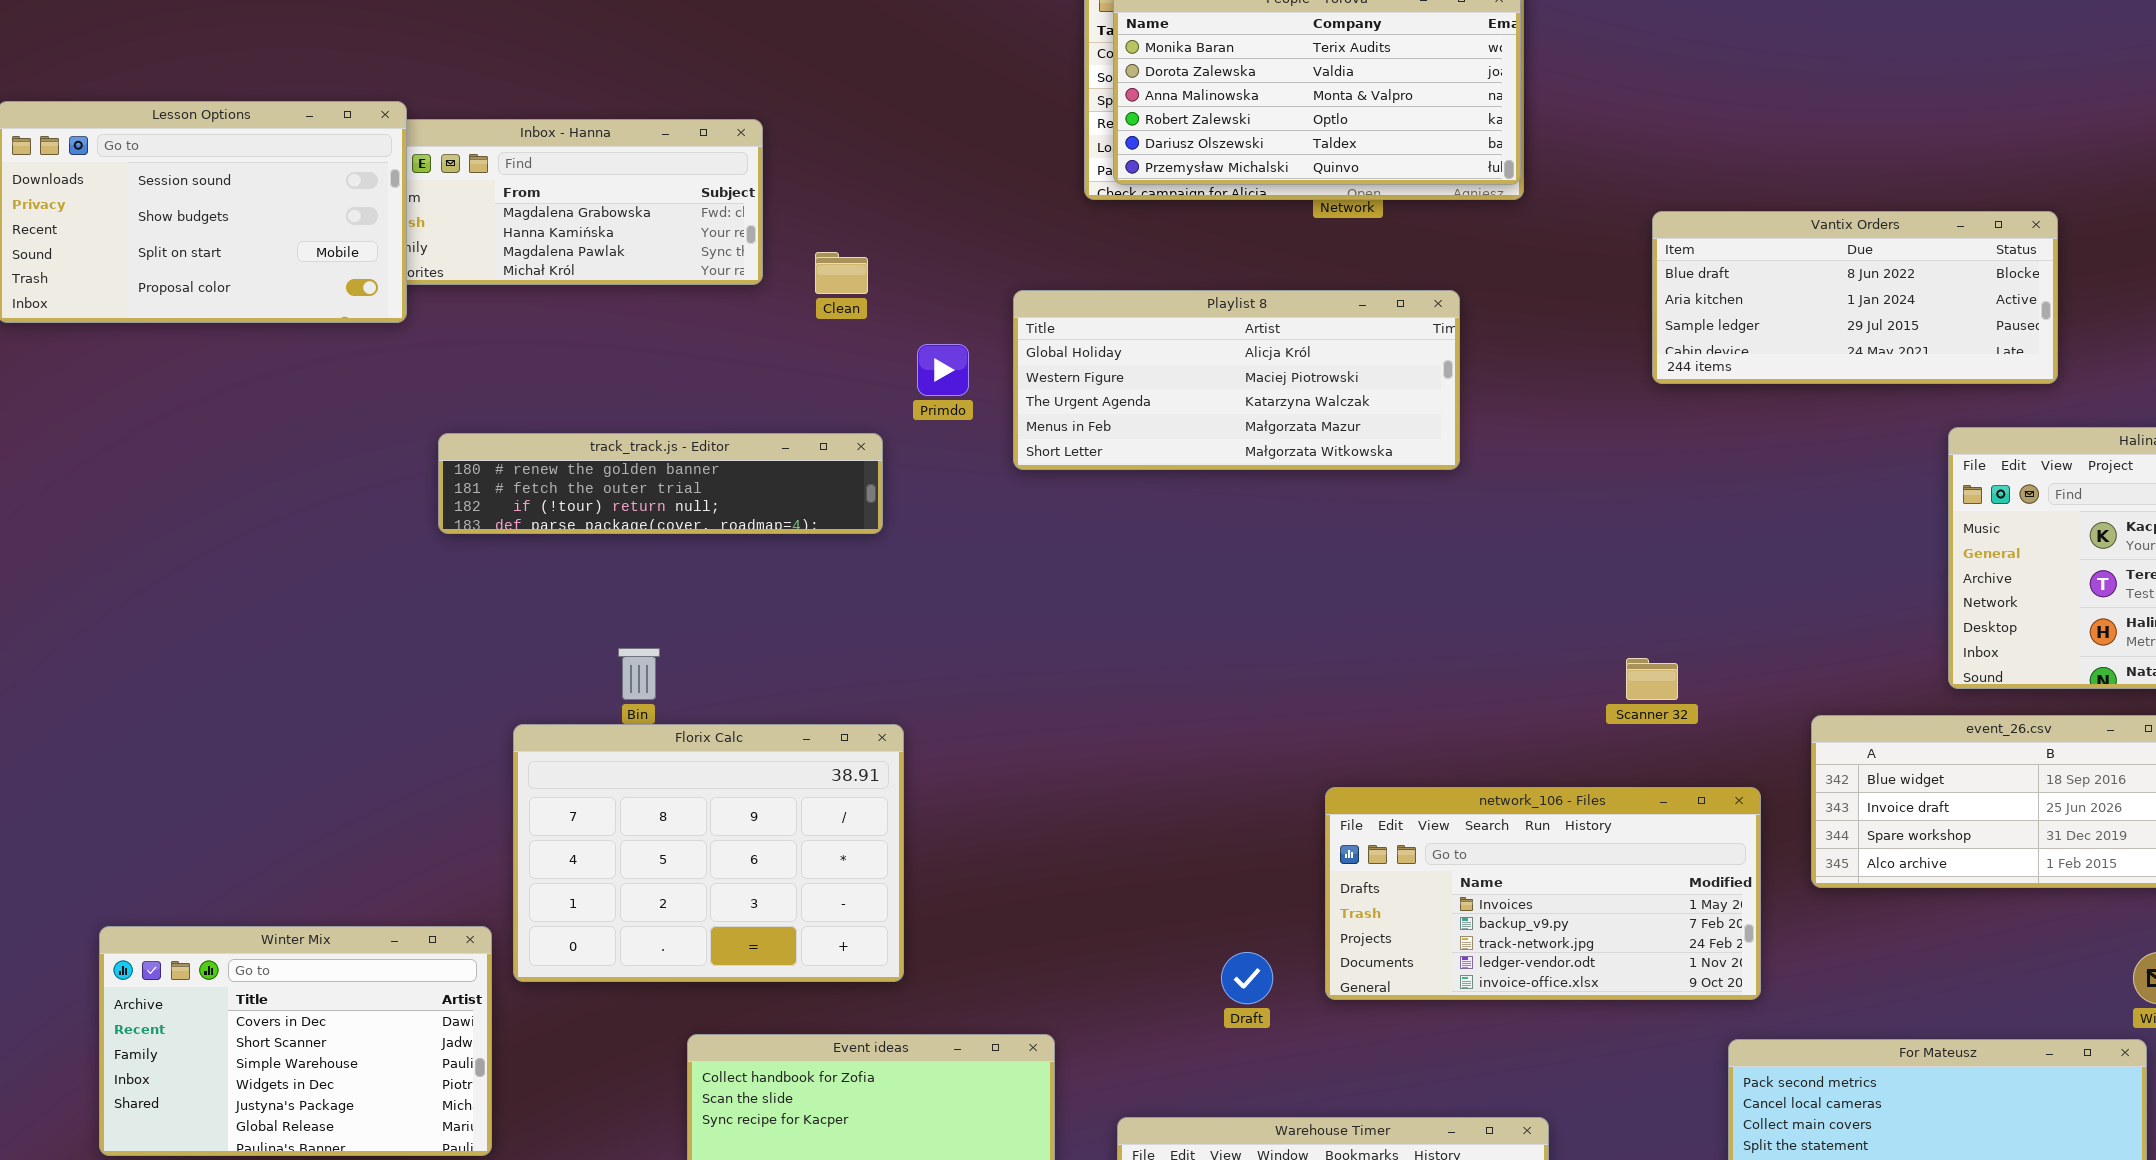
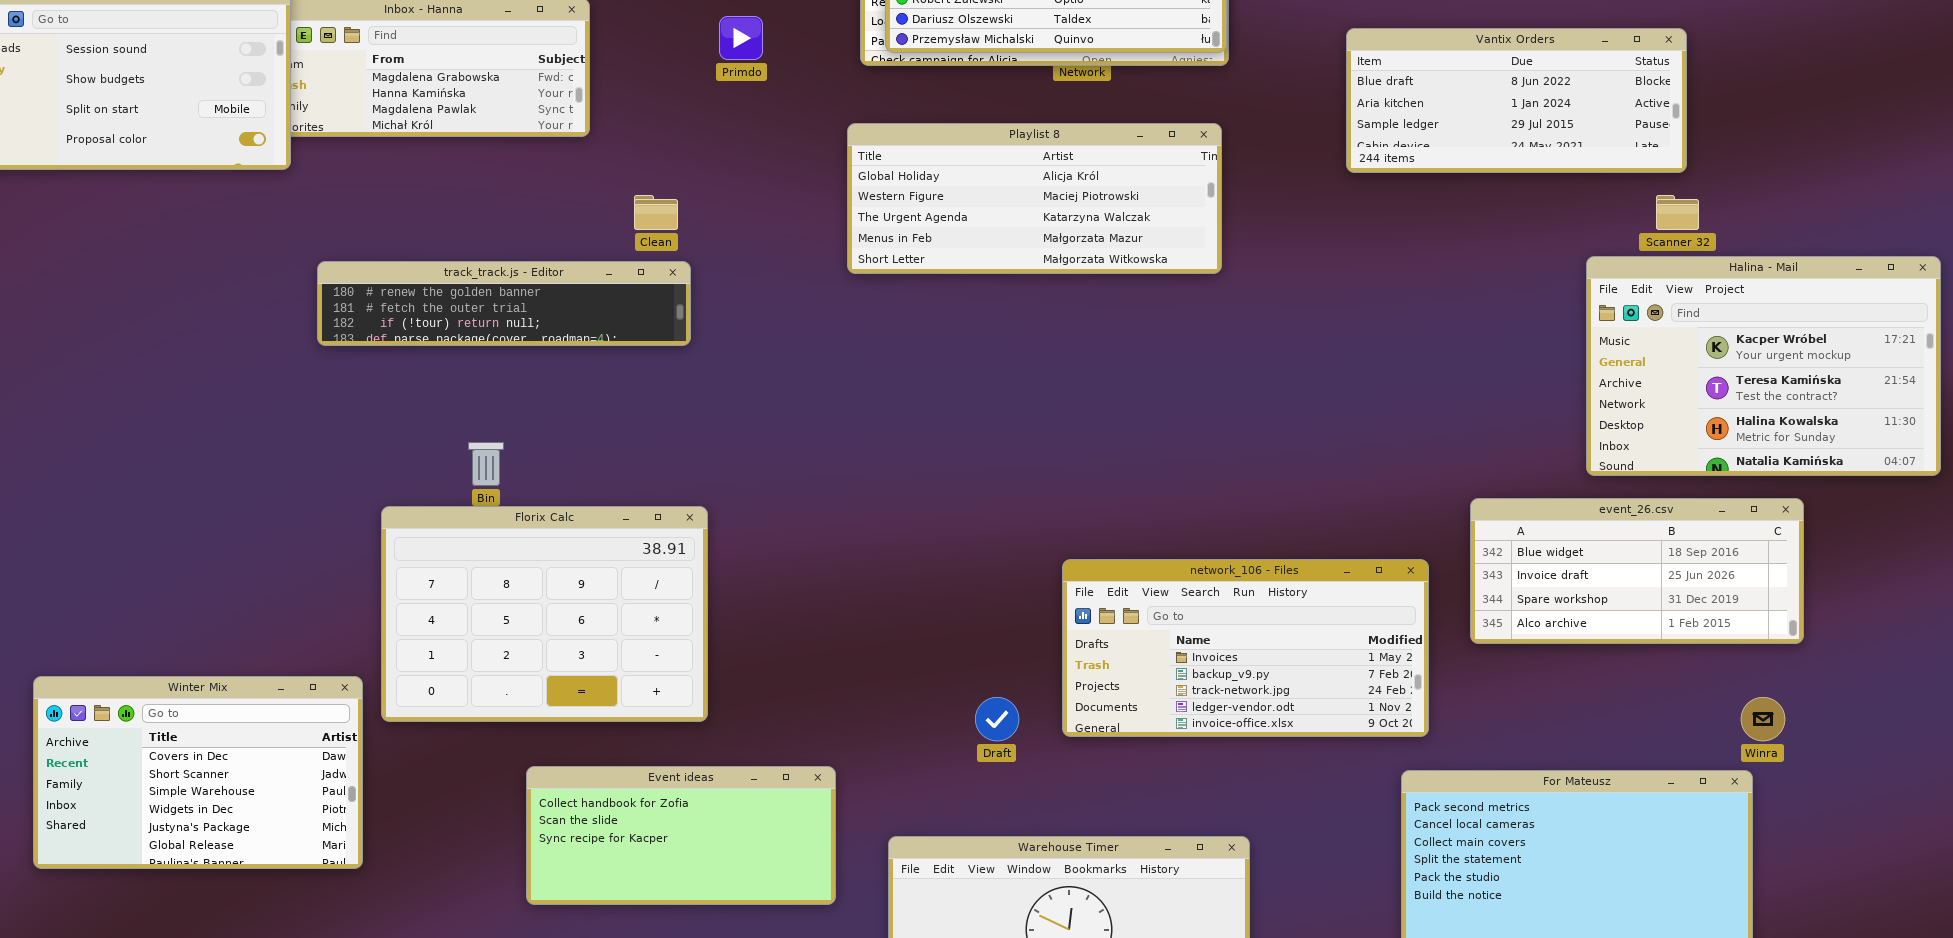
Vantix Orders: [1652,211,2058,384] -> [1346,28,1687,173], moved
Clean: [815,252,868,294] -> [634,195,678,230], moved
Playlist 8: [1013,290,1460,470] -> [847,123,1222,274], moved
Primdo: [917,344,969,396] -> [719,16,763,60], moved
Scanner 32: [1626,658,1678,700] -> [1656,195,1699,230], moved

